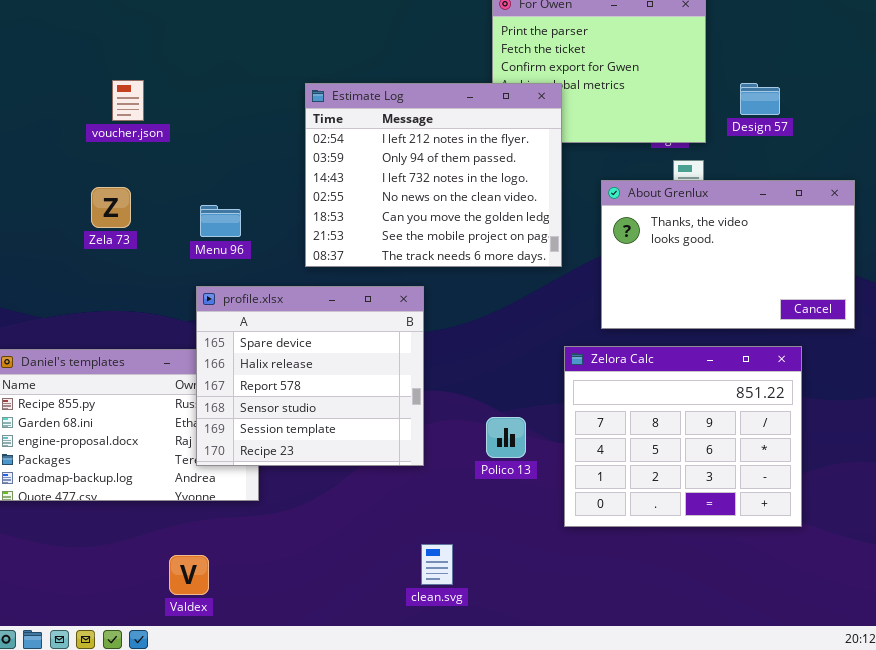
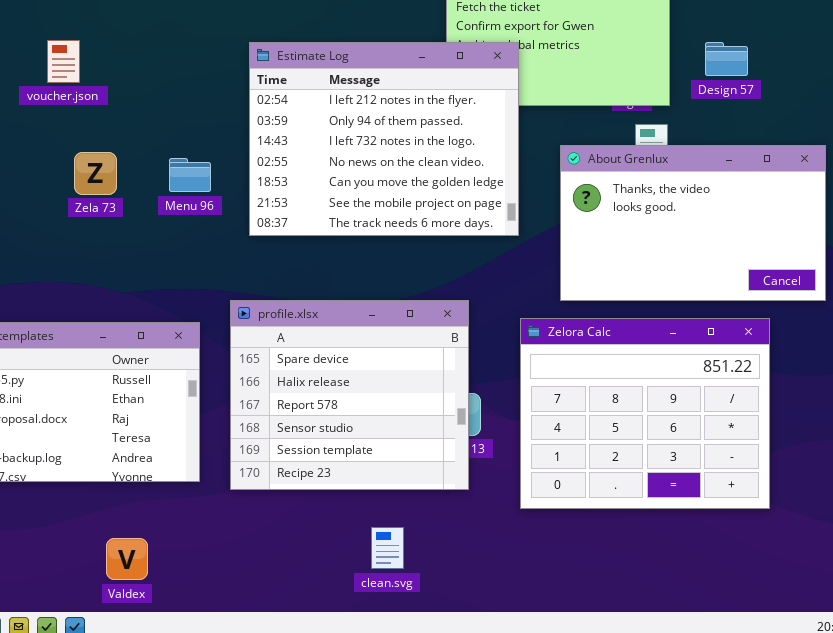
Zela 73: [91,187,131,228] -> [74,152,117,195], moved
Menu 96: [200,205,241,237] -> [169,158,211,192], moved
profile.xlsx: [196,286,424,466] -> [230,300,469,490], moved

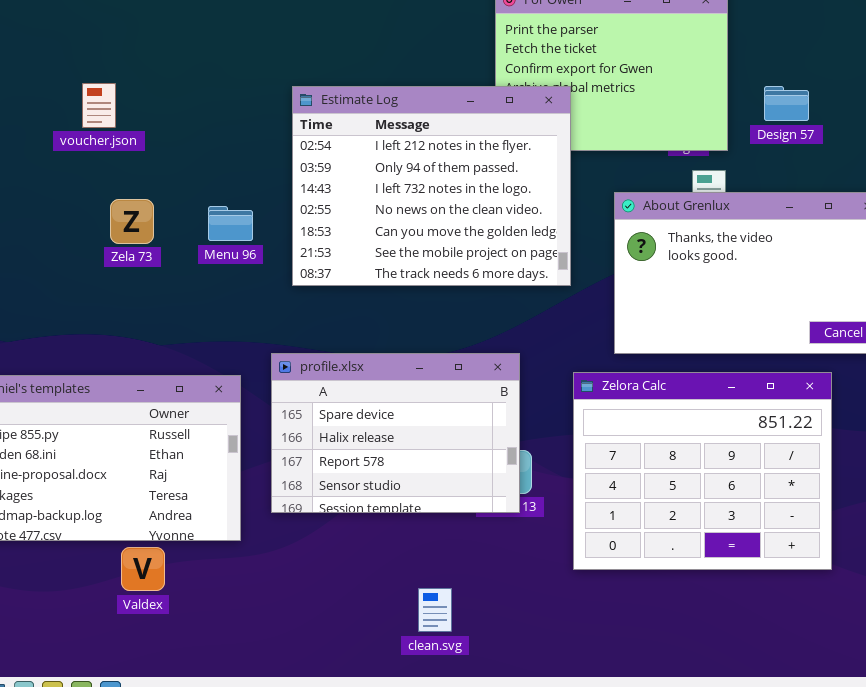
profile.xlsx: [230,300,469,490] -> [271,353,520,513], resized
Valdex: [106,538,148,580] -> [121,547,165,591], moved

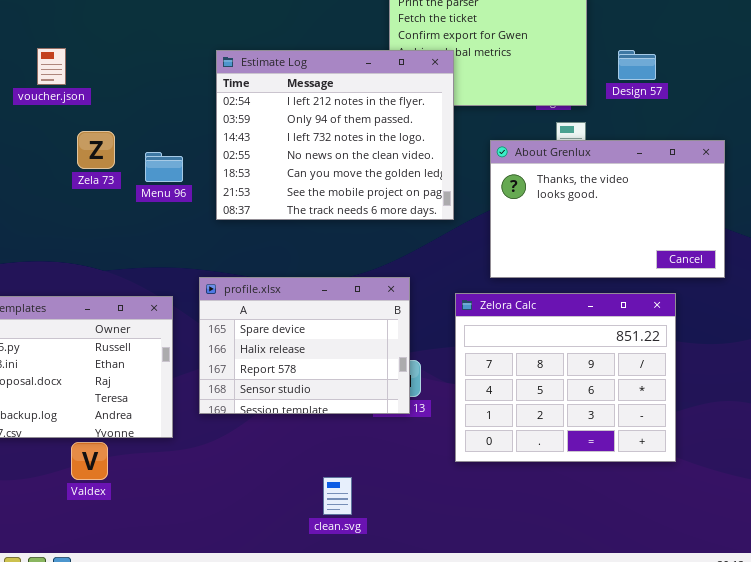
Zela 73: [110,199,154,244] -> [77,131,115,169], moved

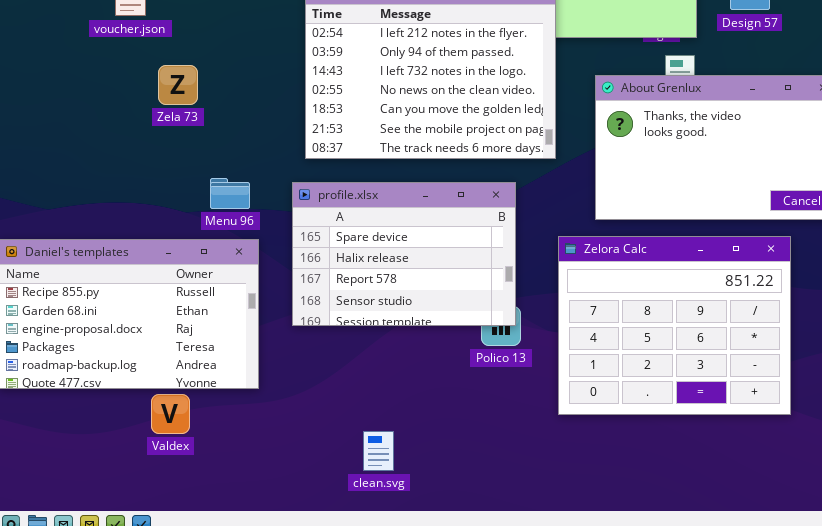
Menu 96: [145,152,183,182] -> [210,178,250,209], moved
profile.xlsx: [199,277,410,414] -> [292,182,516,326], moved
clean.svg: [323,477,352,515] -> [363,431,394,471], moved

